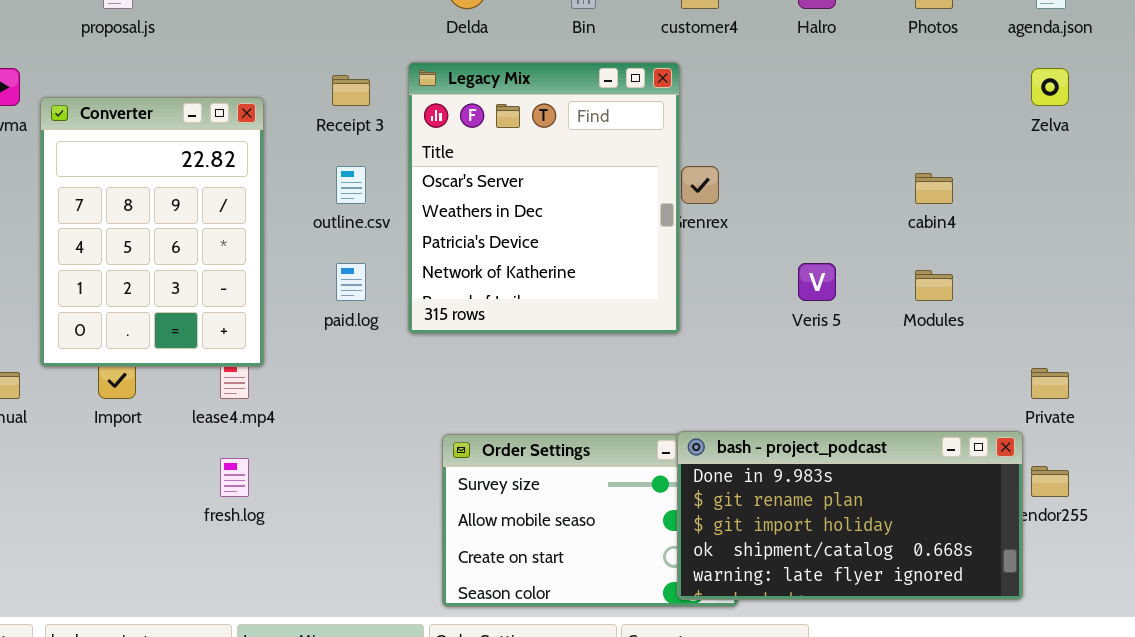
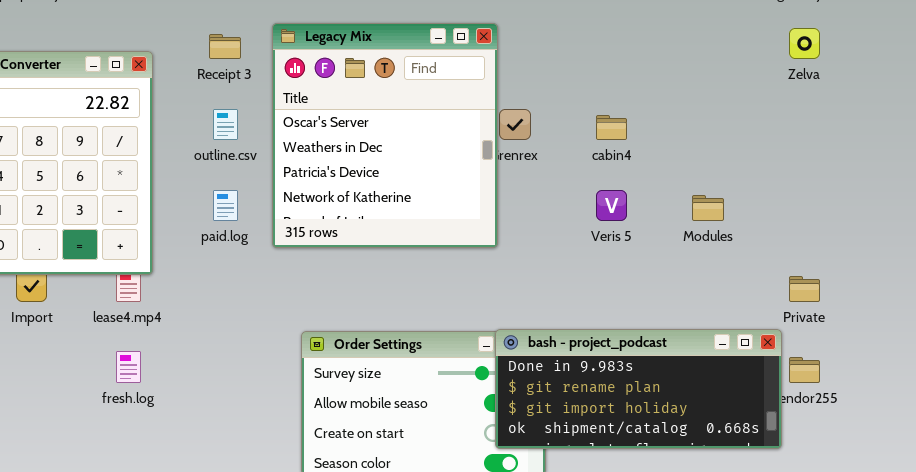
cabin4: [915,173,953,204] -> [596,115,627,140], moved
bash - project_podcast: [677,431,1023,600] -> [495,329,782,449], resized

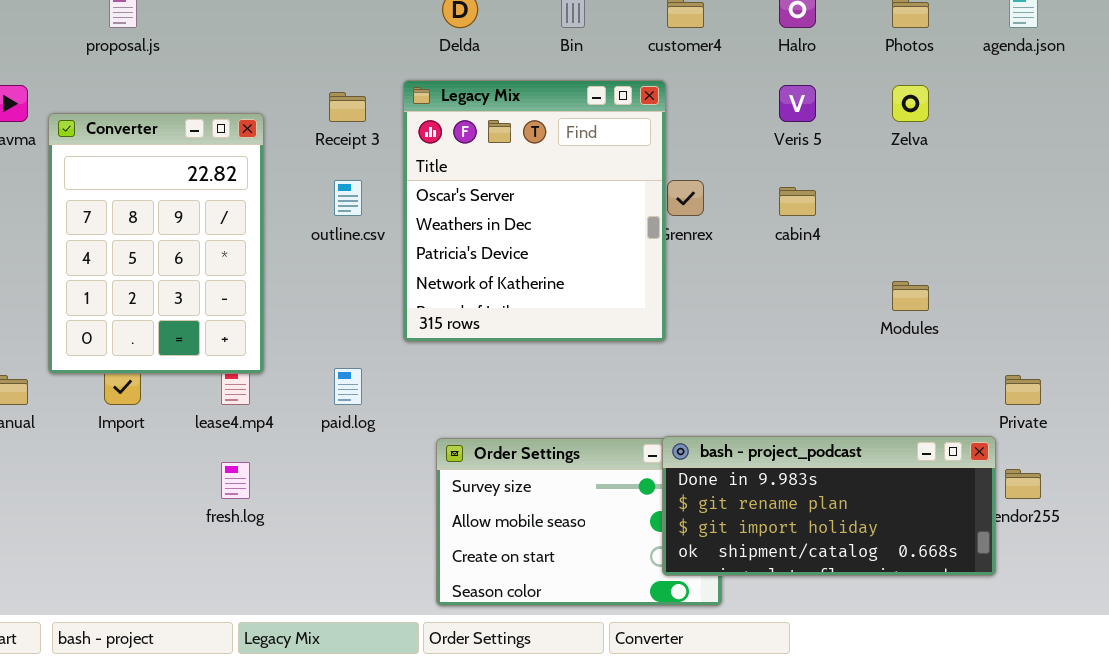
Zelva: [789,28,820,59] -> [892,85,929,122], moved
paid.log: [213,190,238,221] -> [334,368,362,405], moved
Veris 5: [596,190,627,221] -> [779,85,816,122], moved

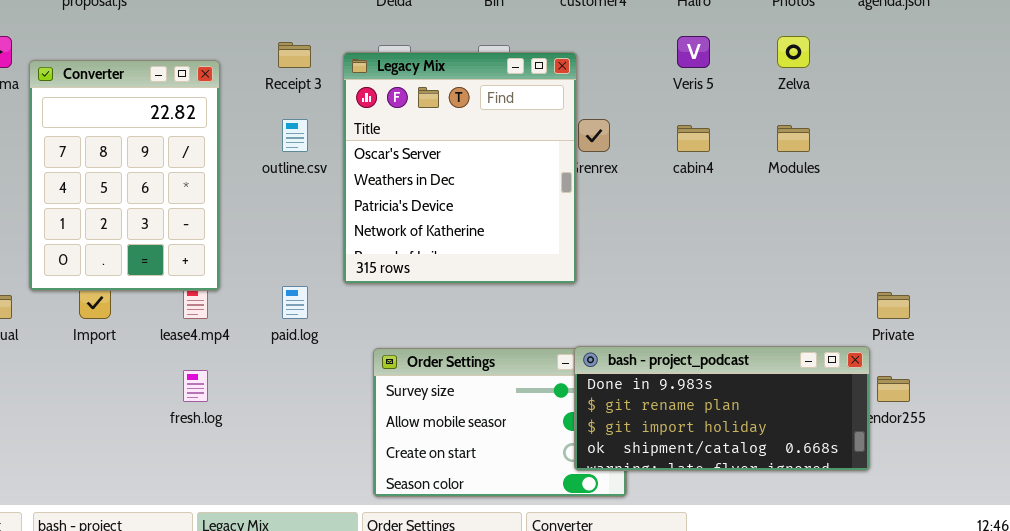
Legacy Mix: [403,80,666,342] -> [343,52,577,284], moved
Modules: [892,281,929,311] -> [777,125,810,152], moved

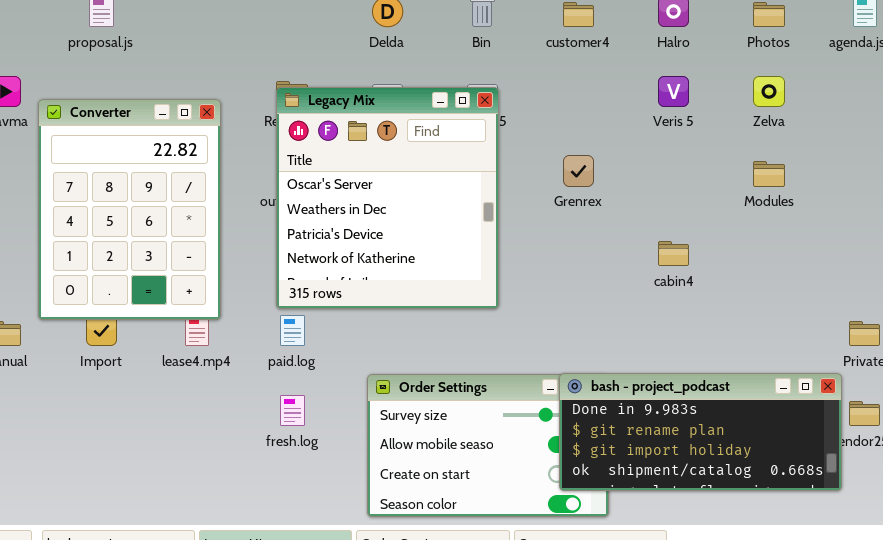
Legacy Mix: [343,52,577,284] -> [276,87,499,309], moved
cabin4: [677,125,710,152] -> [658,241,689,266], moved
fresh.log: [183,370,208,402] -> [280,395,305,426], moved

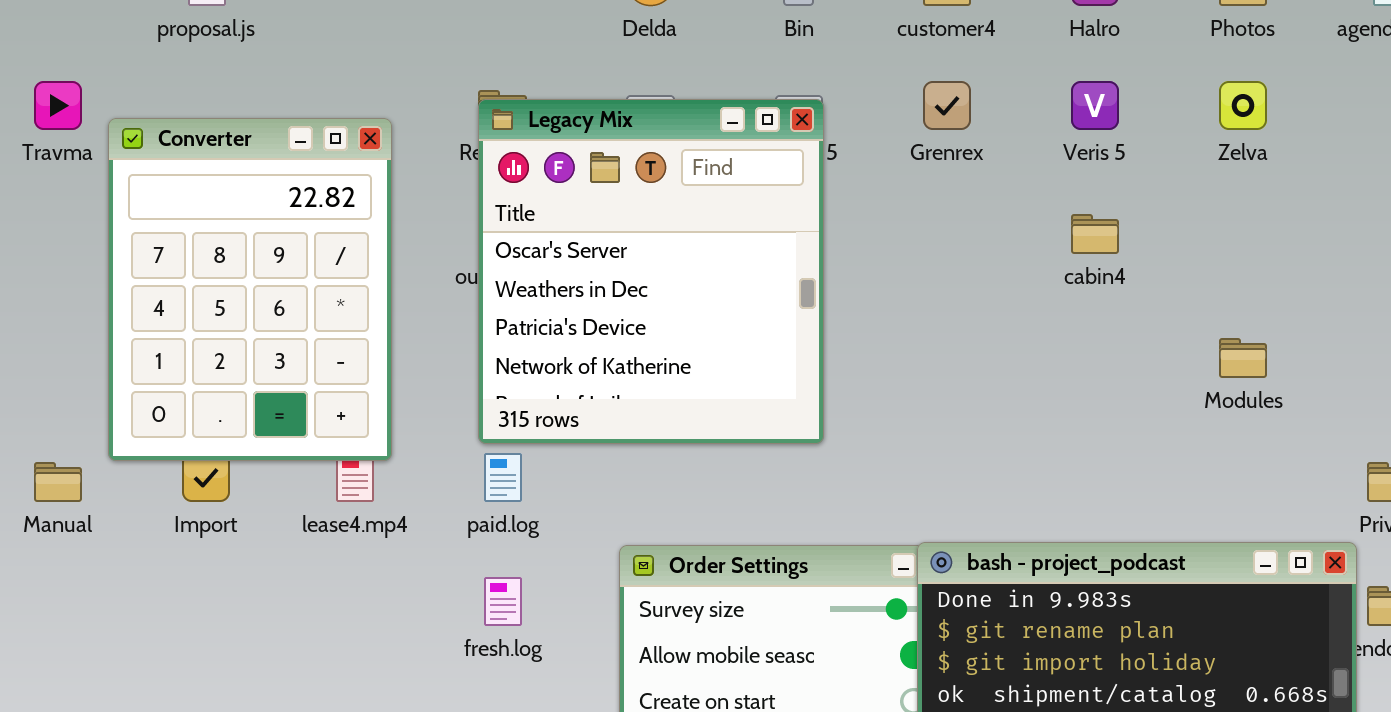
Grenrex: [563,155,594,187] -> [923,81,971,130], moved
Modules: [753,161,785,187] -> [1219,338,1267,378], moved
cabin4: [658,241,689,266] -> [1071,214,1119,254], moved

